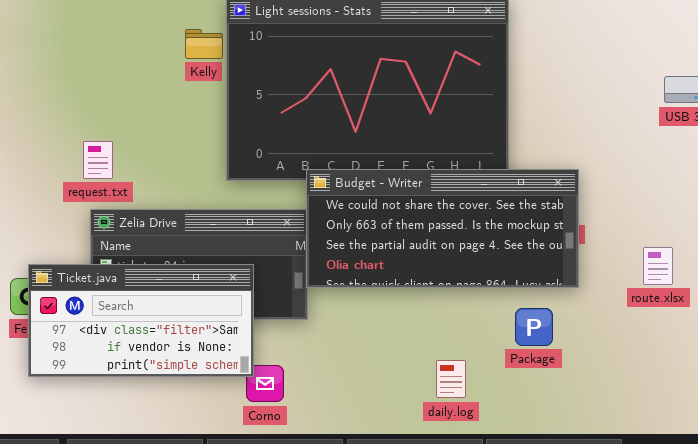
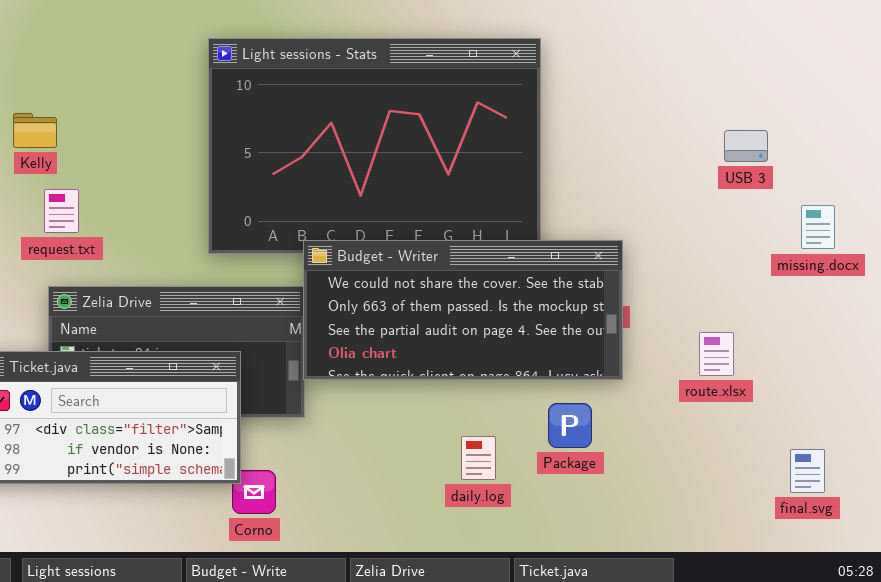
Kelly: [185,29,223,59] -> [13,113,57,148], moved
request.txt: [83,141,113,179] -> [44,189,79,233], moved
daily.log: [436,360,466,398] -> [461,436,496,480], moved

